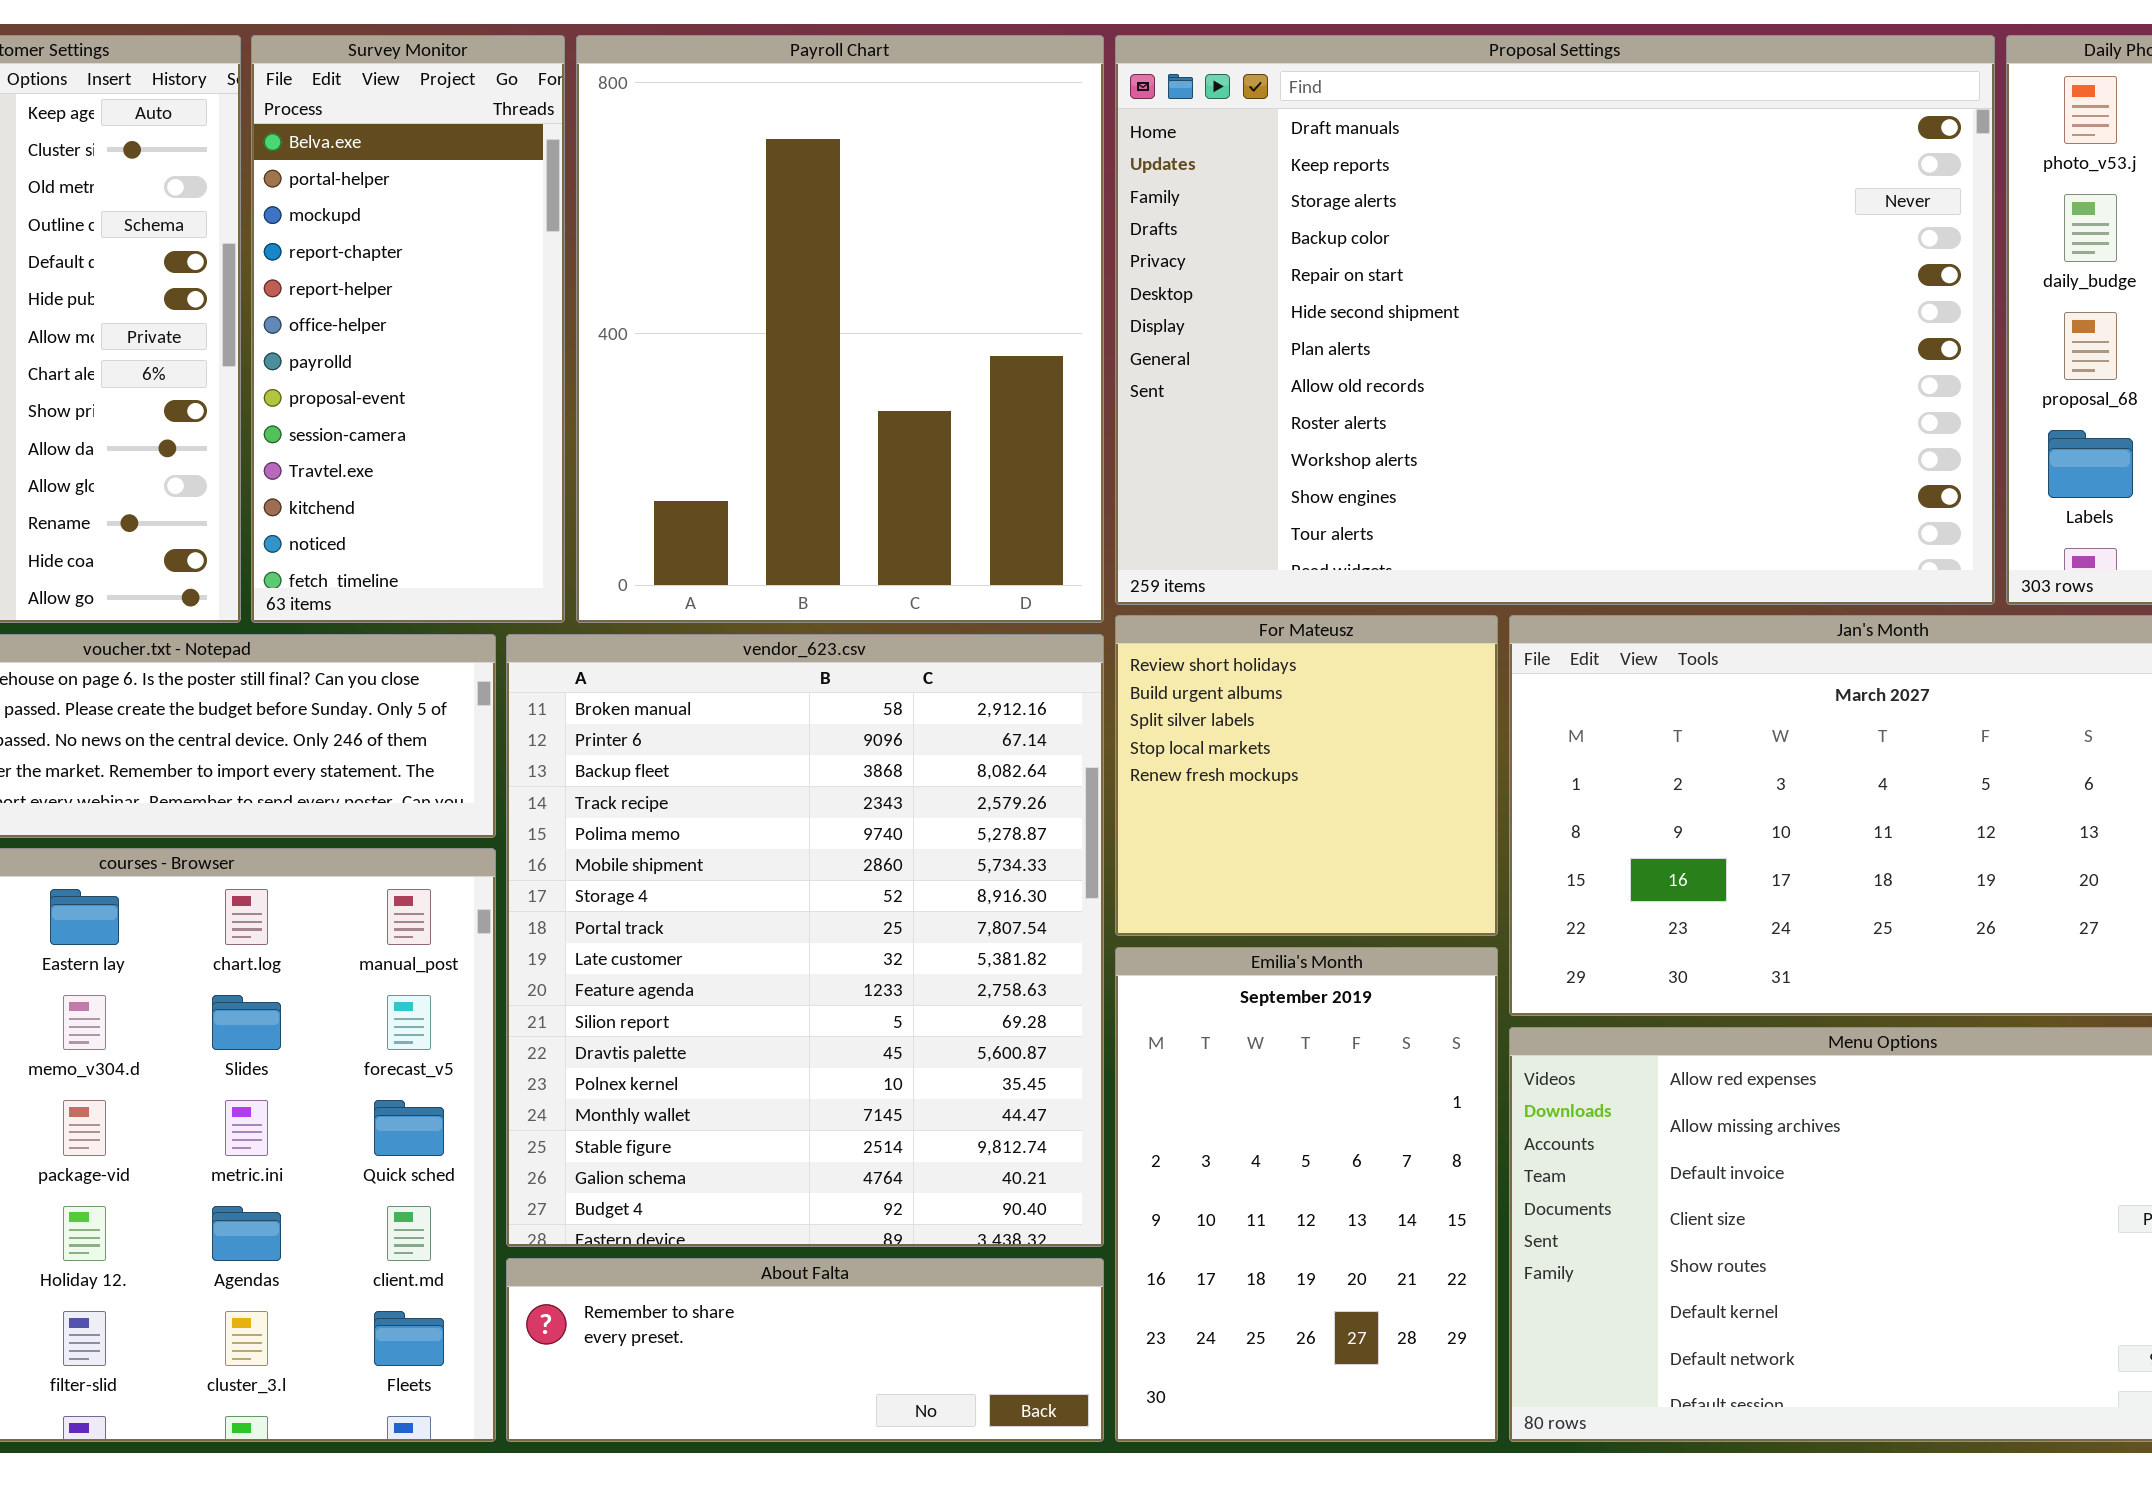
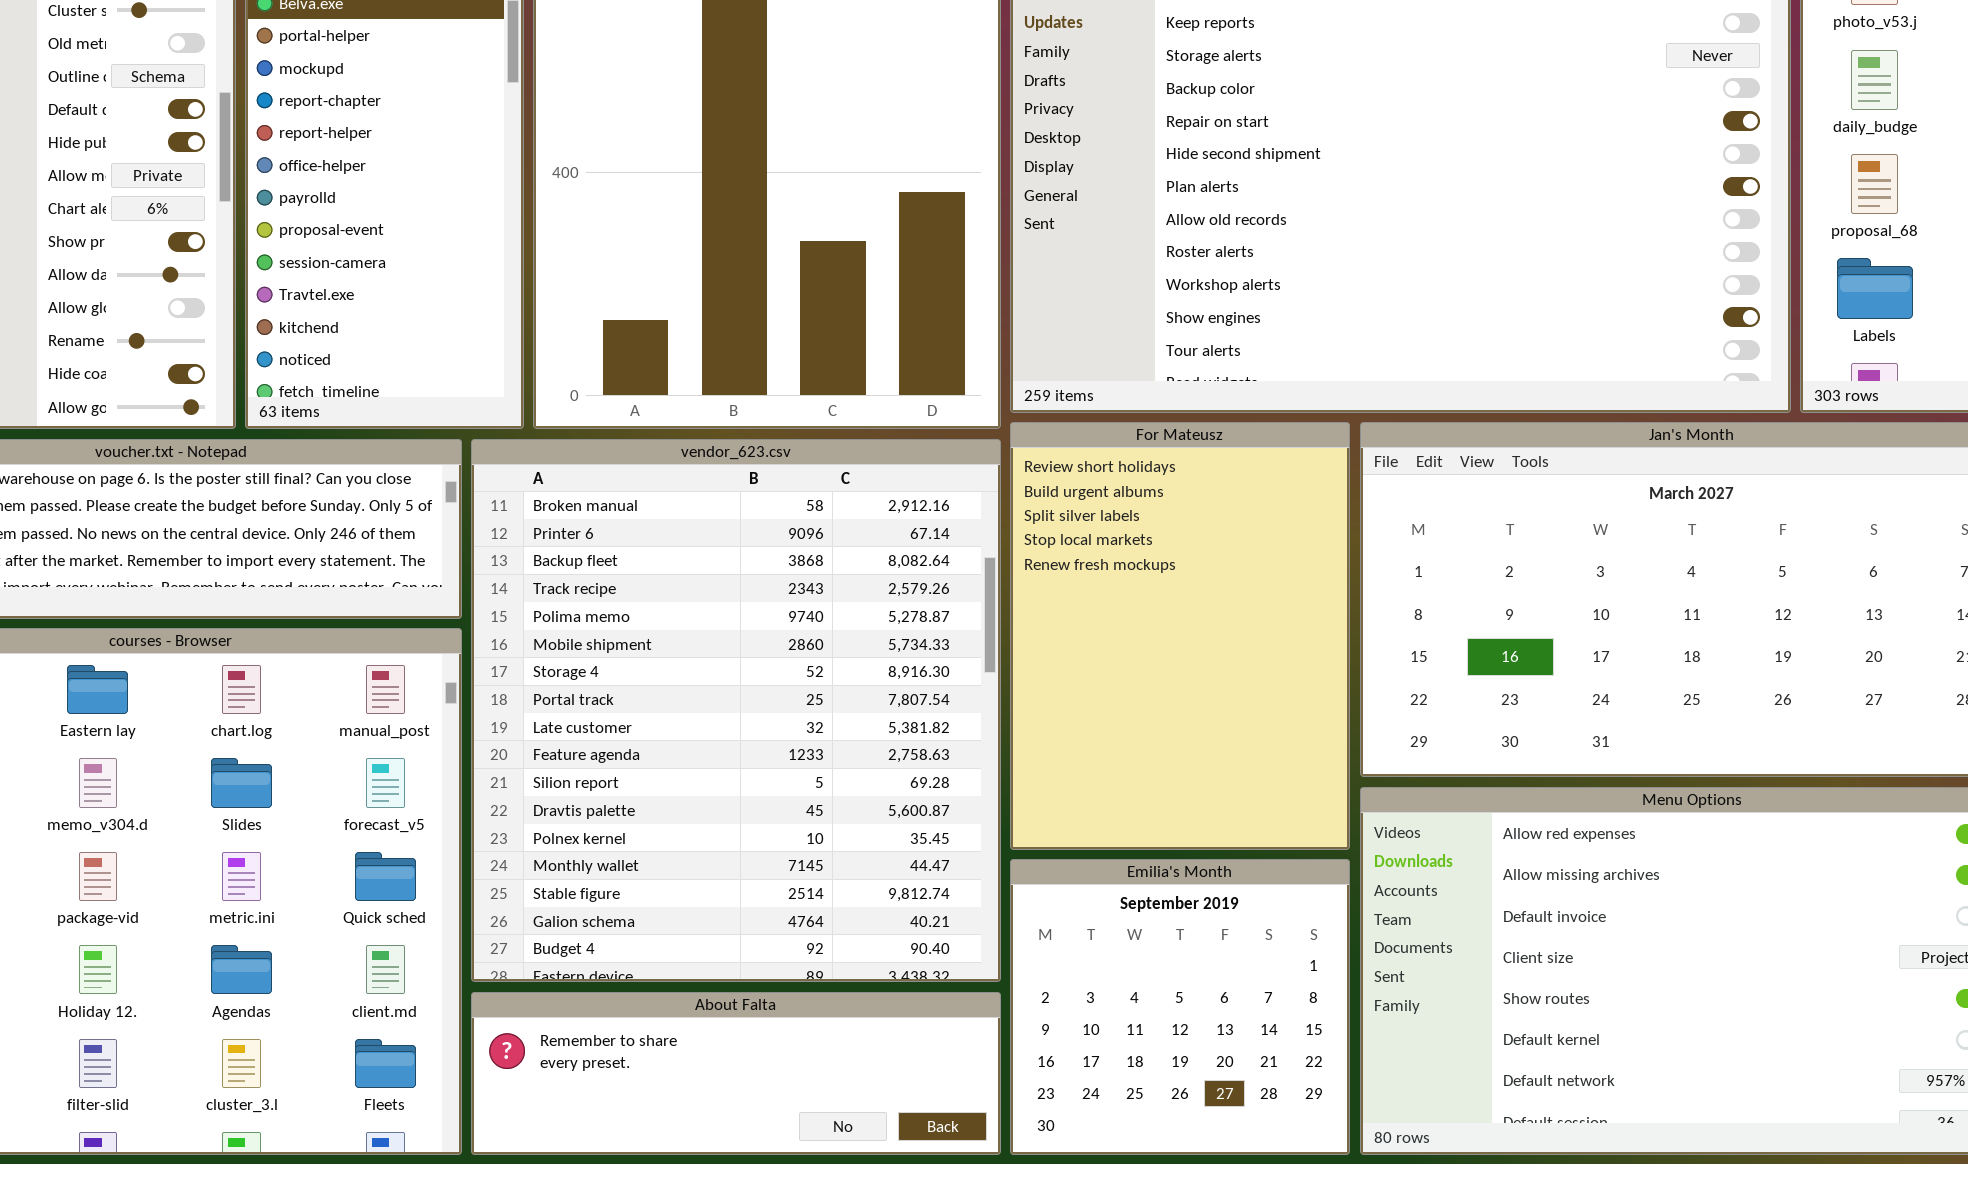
For Mateusz: [1115,615,1498,936] -> [1010,422,1350,850], resized
Emilia's Month: [1115,947,1498,1442] -> [1010,859,1350,1155], resized

